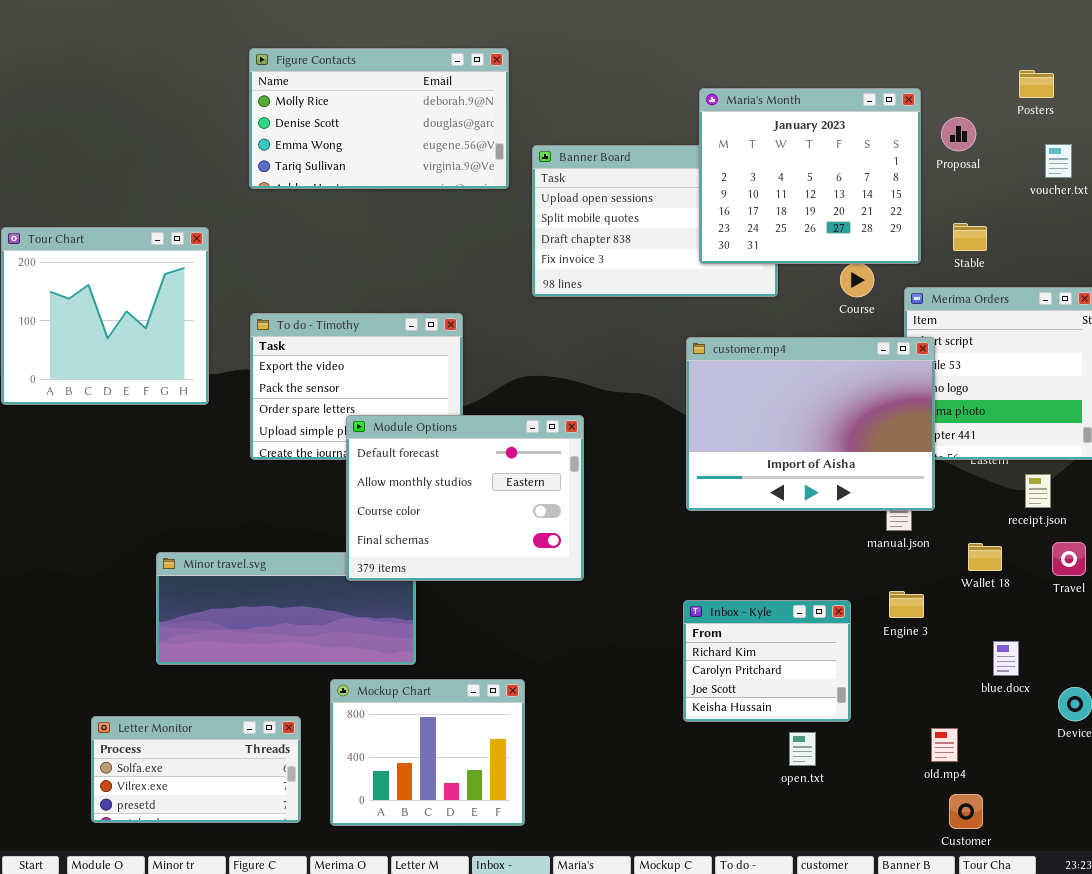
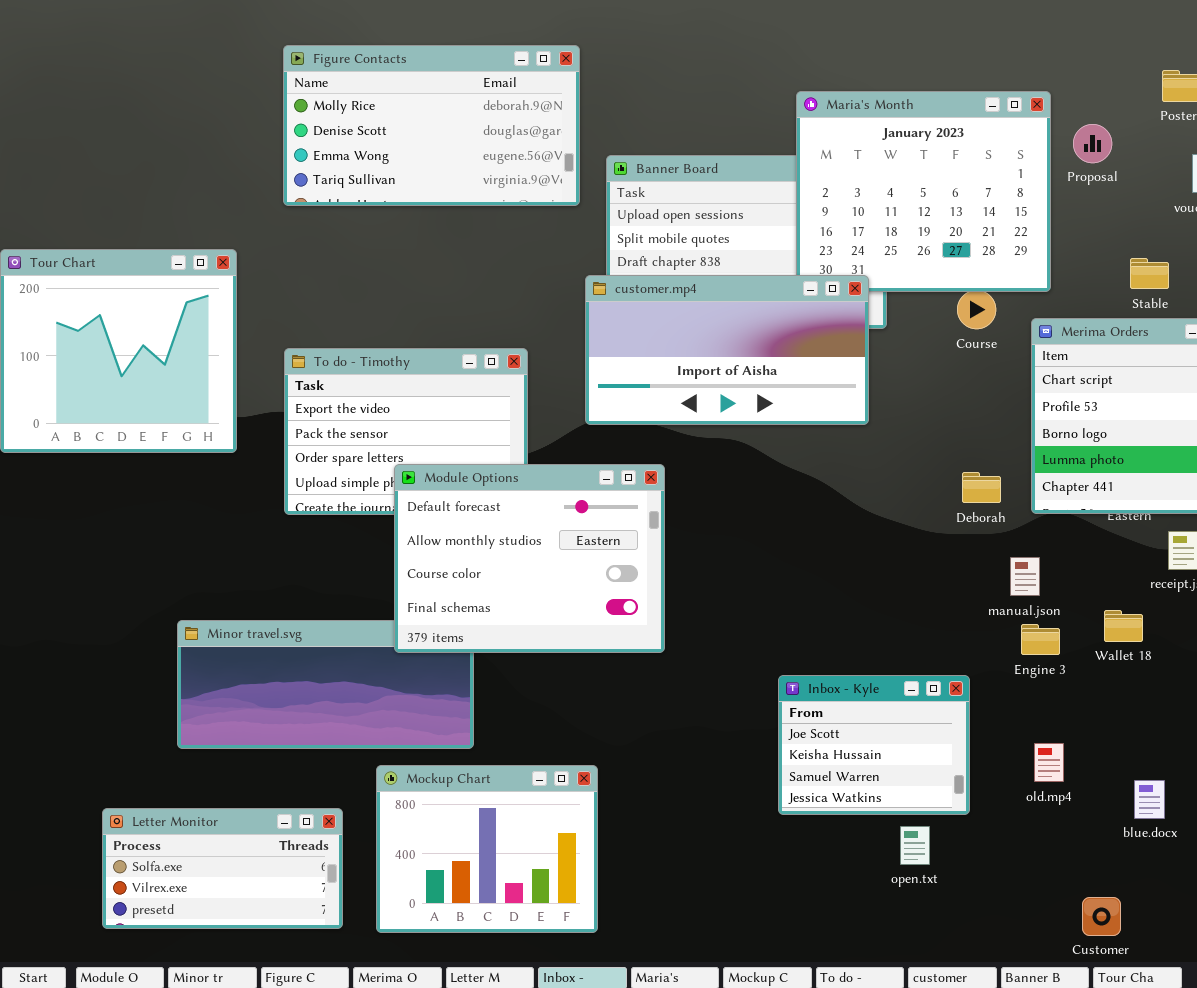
Stable: [953,223,987,251] -> [1130,258,1169,289], moved
customer.mp4: [686,337,935,511] -> [585,275,869,425], moved, resized
Engine 3: [889,591,924,618] -> [1021,624,1060,655], moved
Inbox - Kyle: [683,600,851,722] -> [778,675,970,815], scrolled down 2 rows
blue.docx: [993,641,1019,676] -> [1134,780,1165,819], moved
old.mp4: [931,728,958,762] -> [1034,743,1064,782], moved

